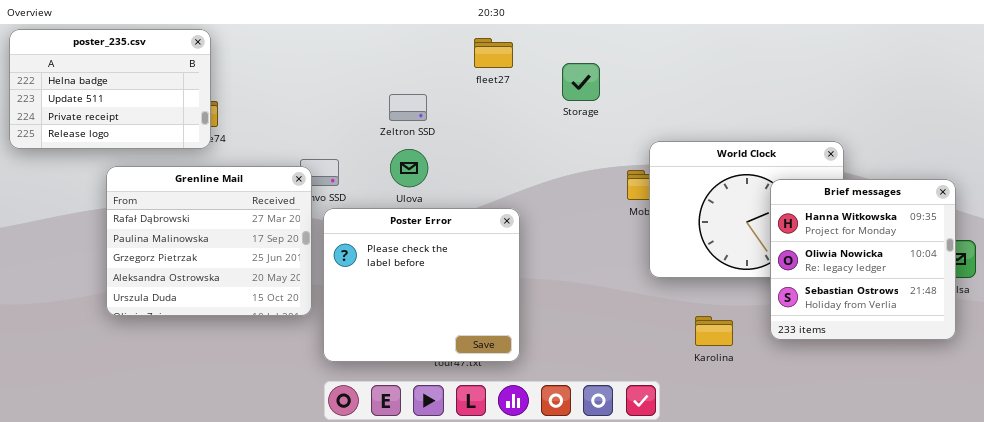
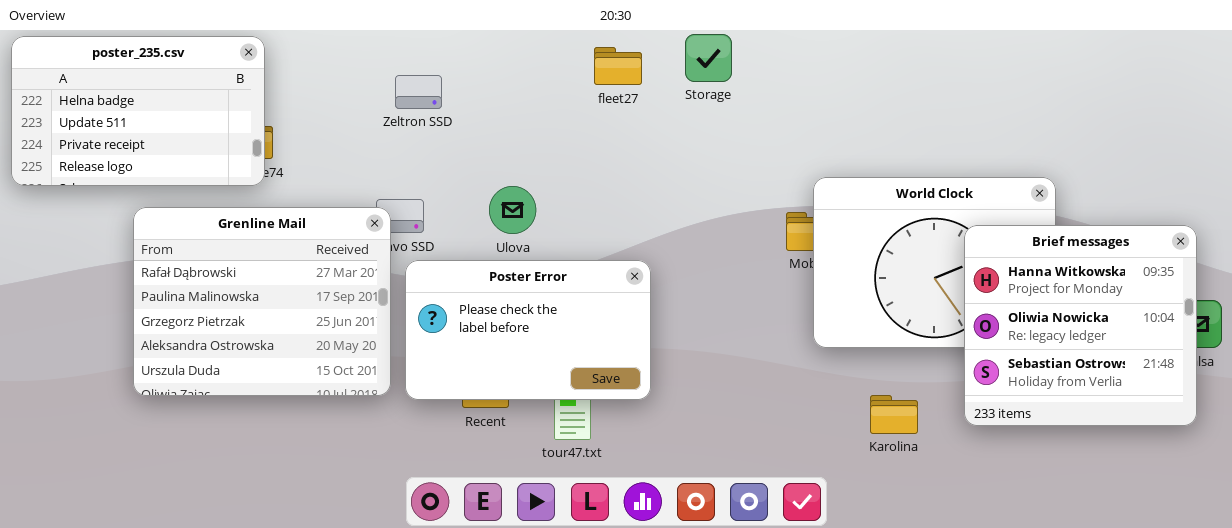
Storage: [562,63,600,101] -> [685,34,732,82], moved
Zeltron SSD: [389,94,427,121] -> [395,75,442,109], moved
Poster Error: [323,208,520,362] -> [405,260,651,400], resized

